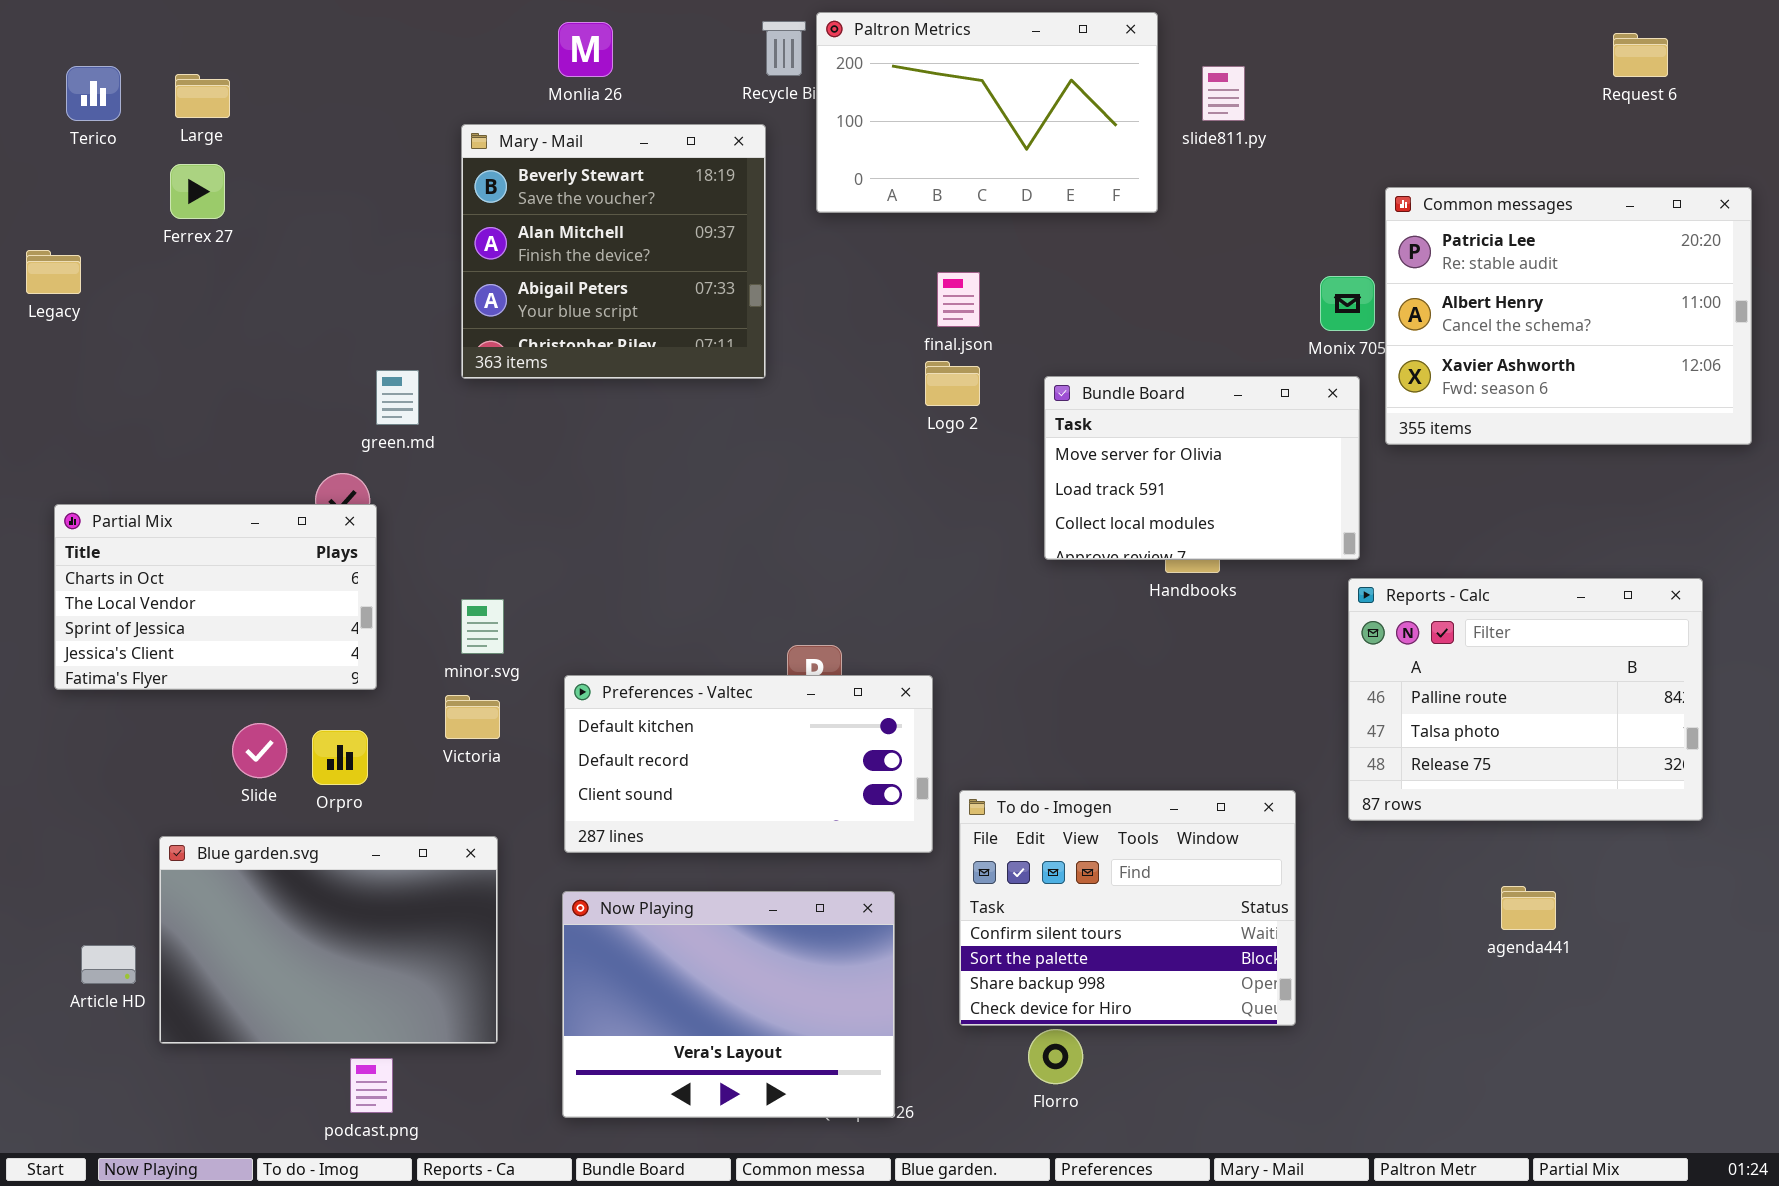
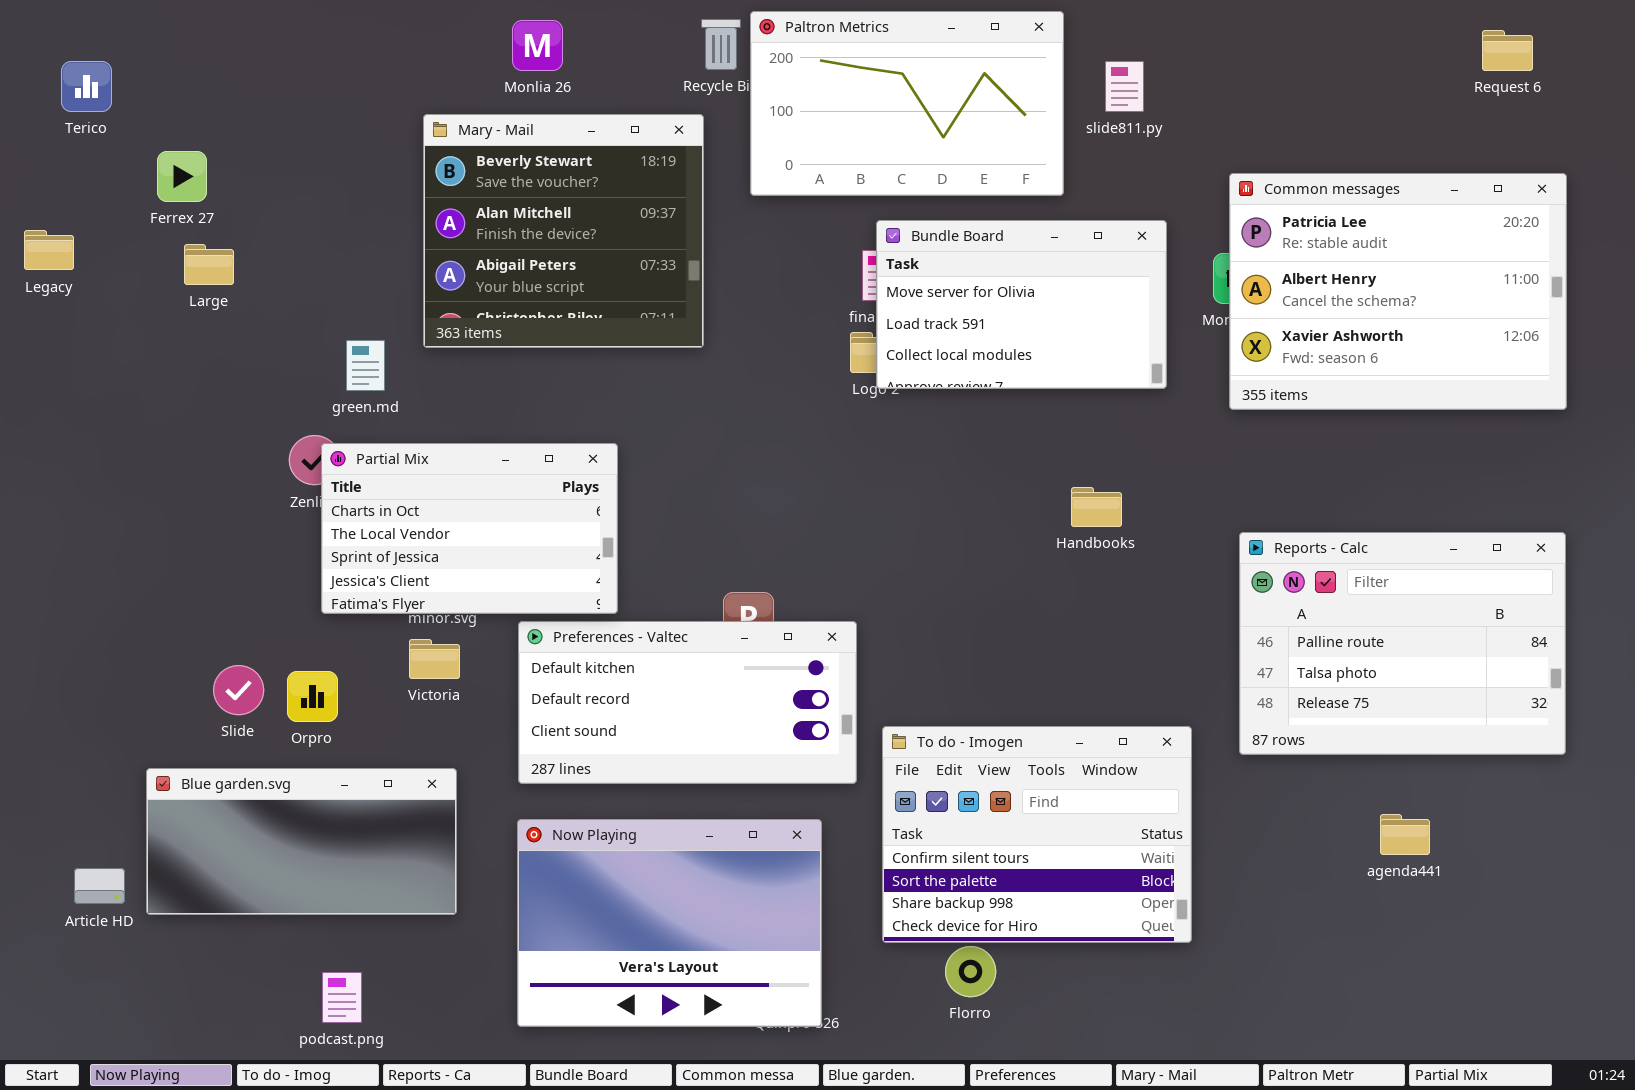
Large: [175,74,230,118] -> [184,244,234,285], moved
Common messages: [1385,187,1752,445] -> [1229,173,1567,410], moved
Bundle Board: [1044,376,1360,560] -> [876,220,1167,389], moved
Partial Mix: [54,504,377,690] -> [321,443,618,614], moved
Blue garden.svg: [159,836,498,1044] -> [146,768,457,915], resized

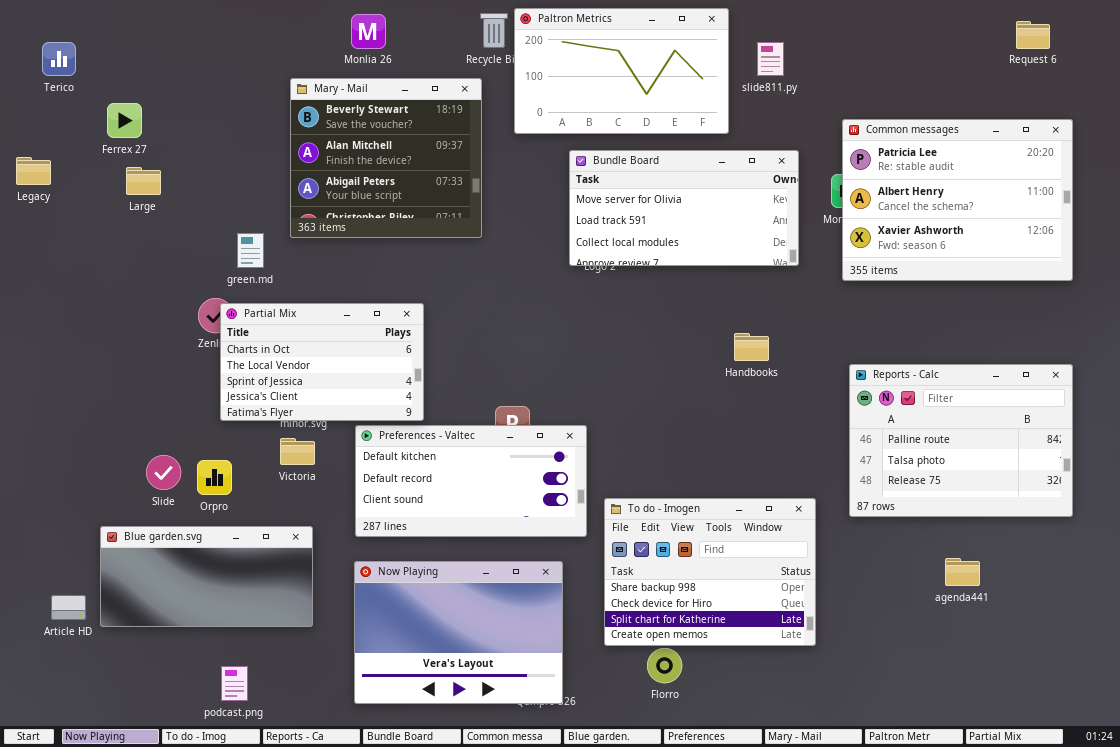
Bundle Board: [876,220,1167,389] -> [569,150,799,266], resized
To do - Imogen: [882,726,1192,943] -> [604,498,816,646], scrolled down 2 rows

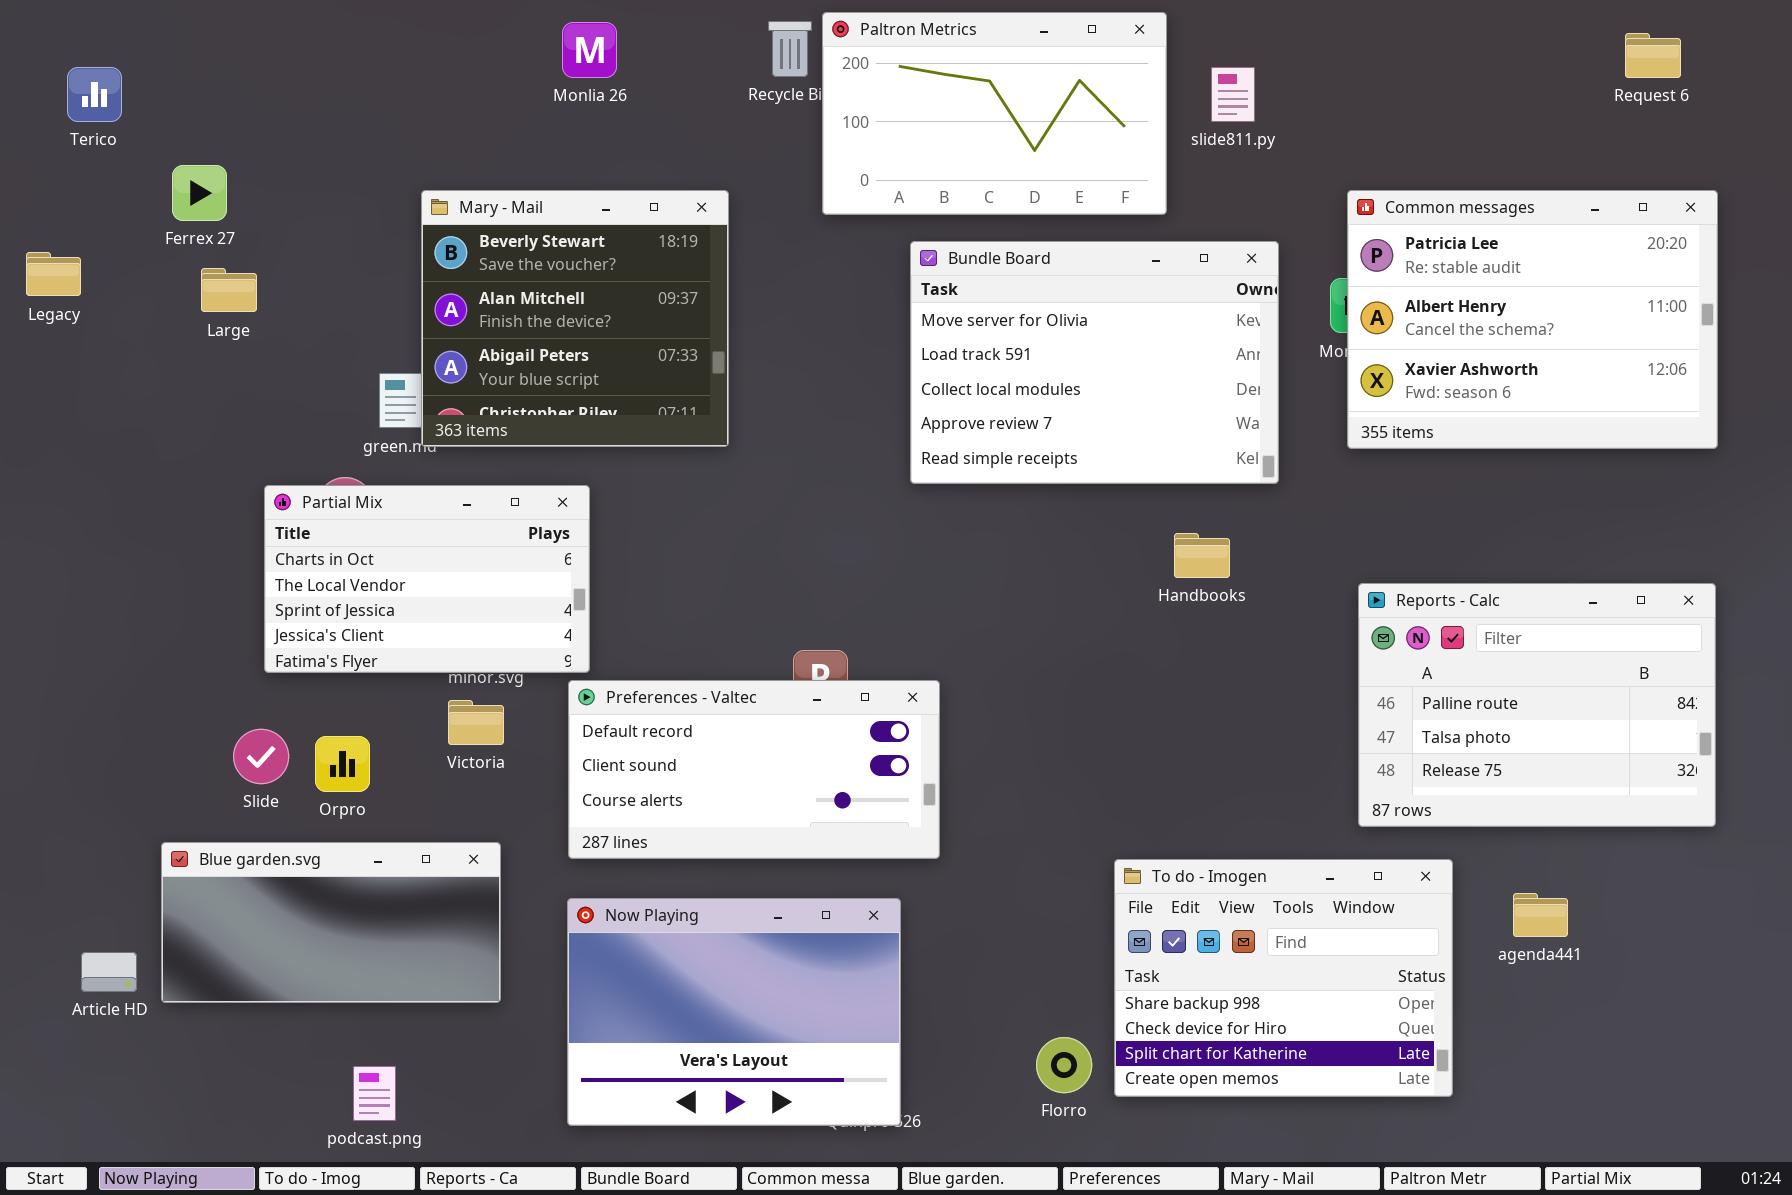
Mary - Mail: [290,78,482,238] -> [421,190,729,447], moved
Bundle Board: [569,150,799,266] -> [910,241,1279,484], resized
Partial Mix: [220,303,424,421] -> [264,485,590,673], moved
Preferences - Valtec: [355,425,587,537] -> [568,680,940,859], scrolled down 1 row
To do - Imogen: [604,498,816,646] -> [1114,859,1453,1097], moved

